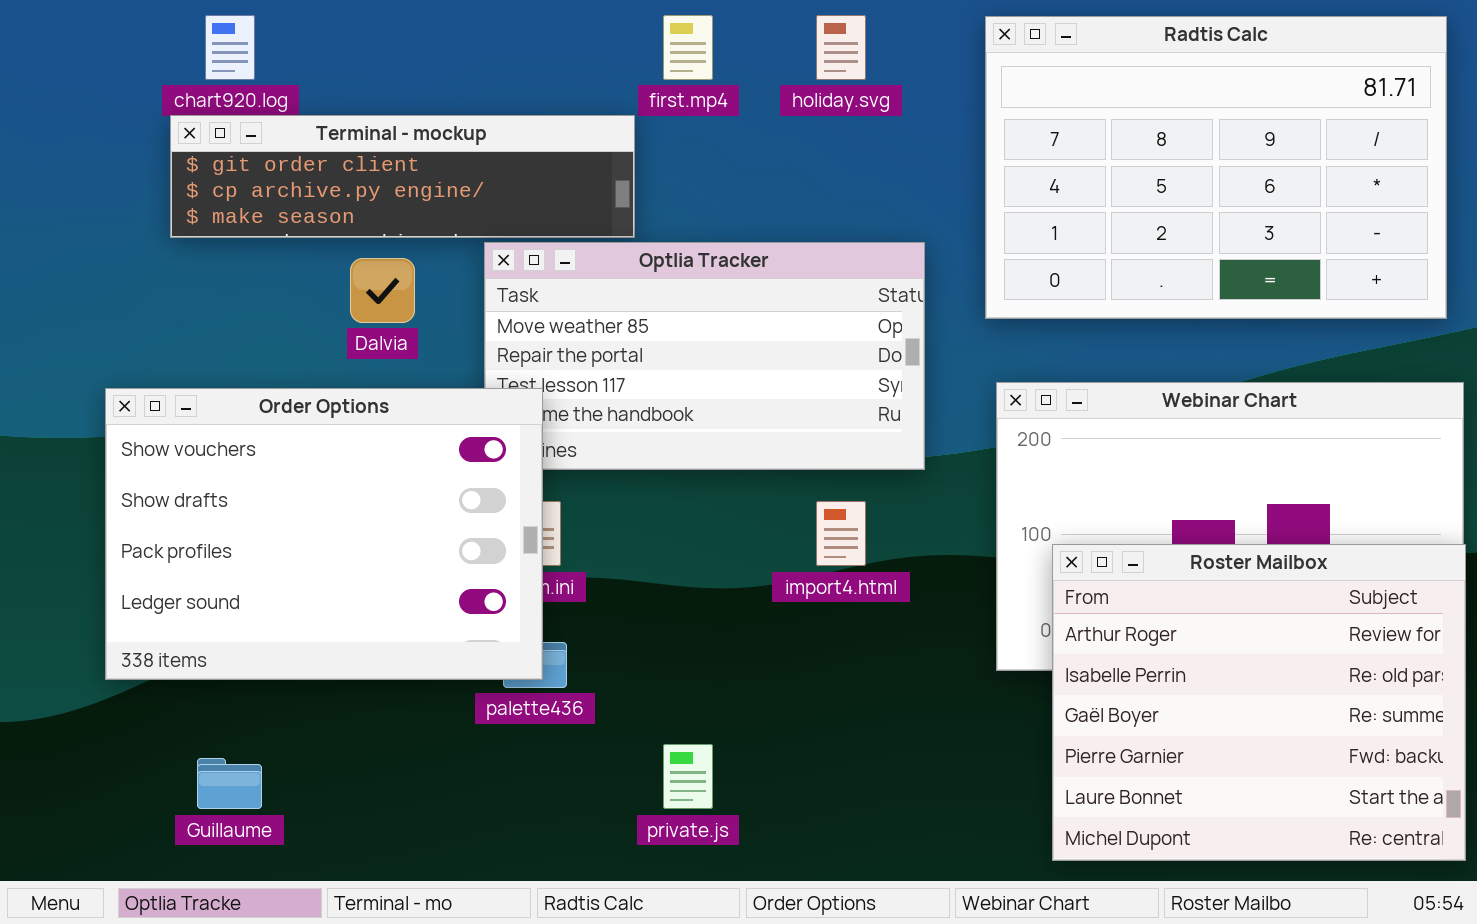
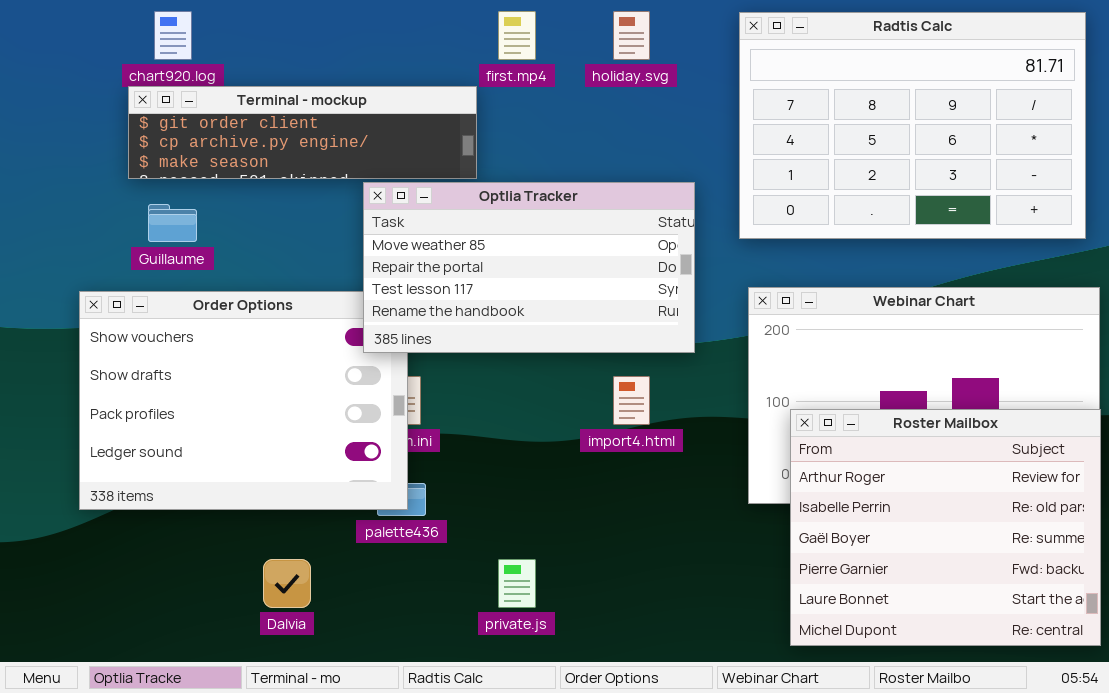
Optlia Tracker: [484,242,925,470] -> [363,182,695,353], raised
Dalvia: [350,258,415,323] -> [263,559,311,608], moved
Guillaume: [197,758,262,809] -> [148,204,197,242], moved

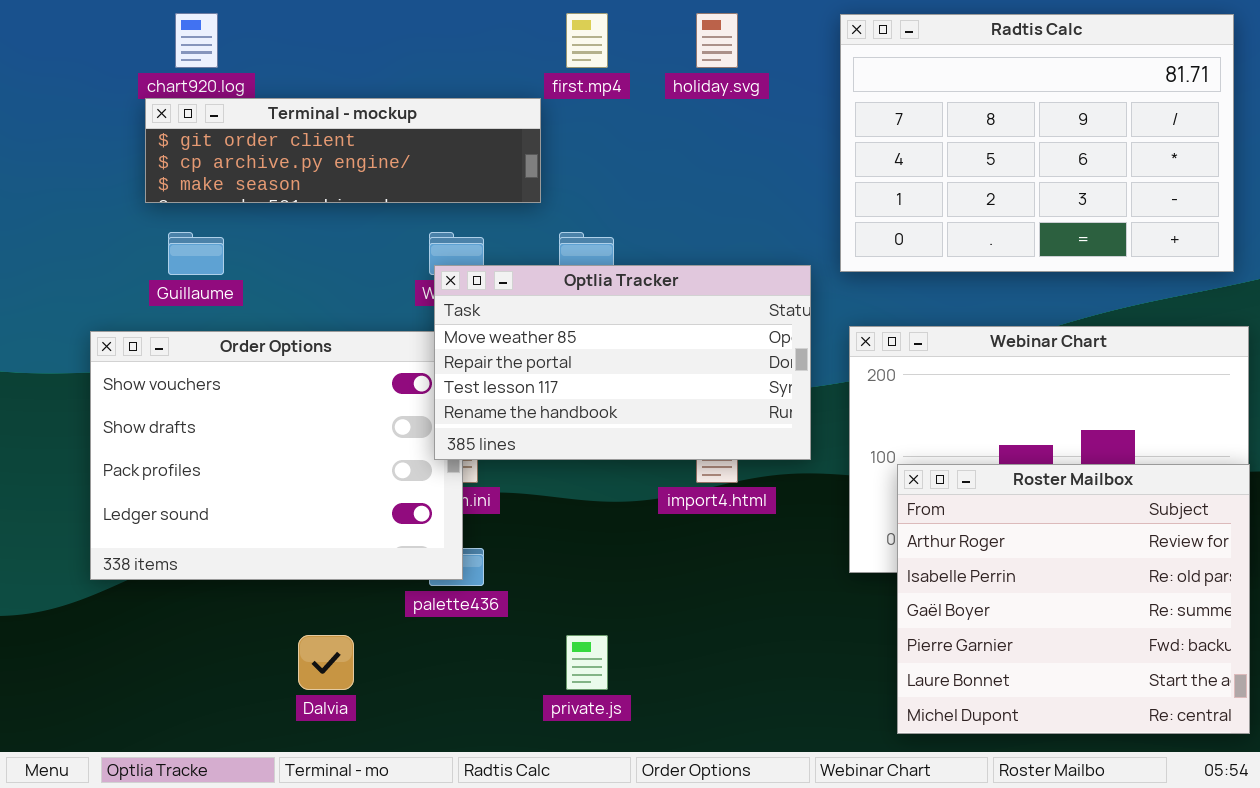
Optlia Tracker: [363,182,695,353] -> [434,265,811,460], moved

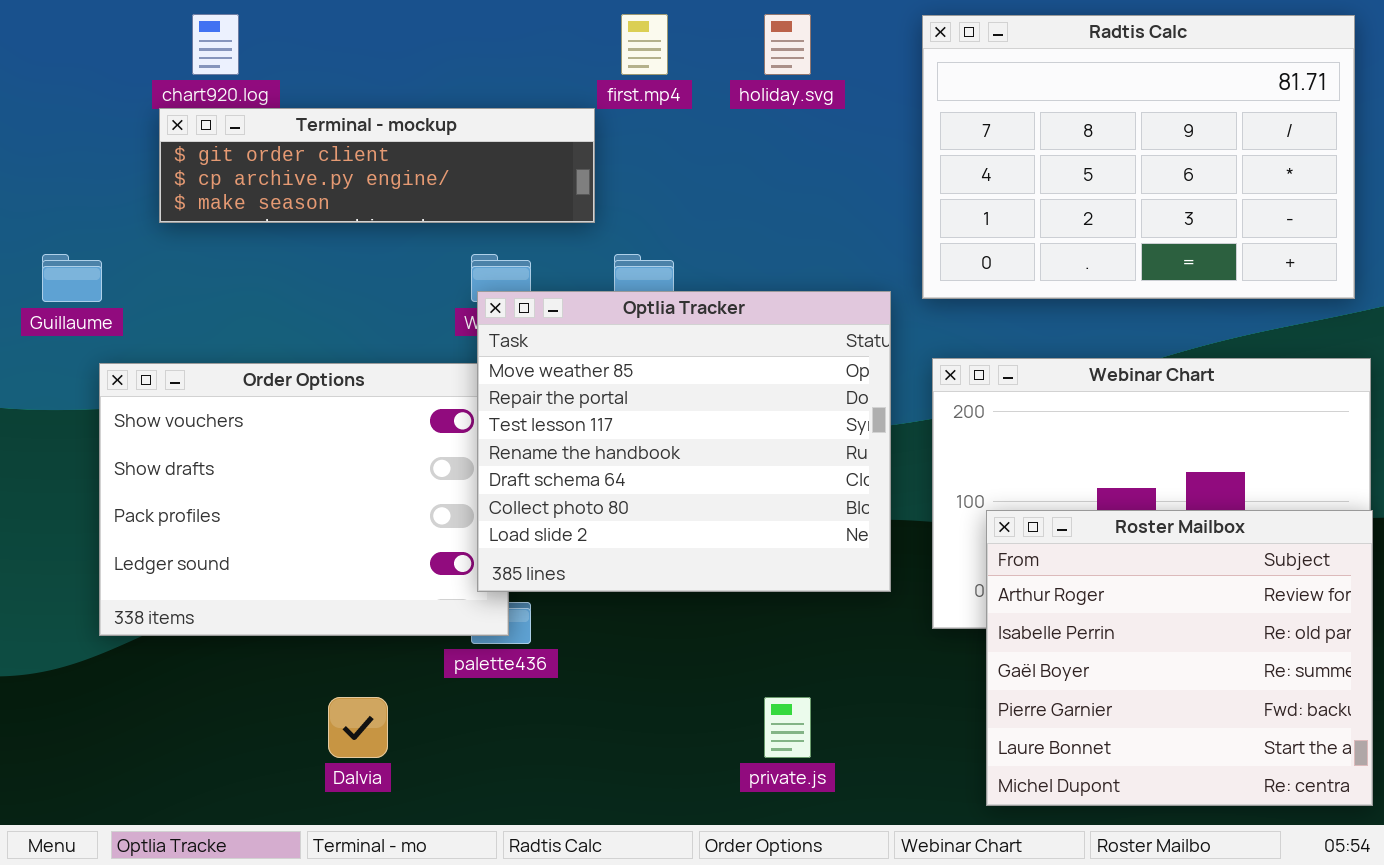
Guillaume: [168,232,224,275] -> [42,254,102,302], moved
Optlia Tracker: [434,265,811,460] -> [477,291,891,592], resized
private.js: [566,635,608,690] -> [764,697,811,758], moved

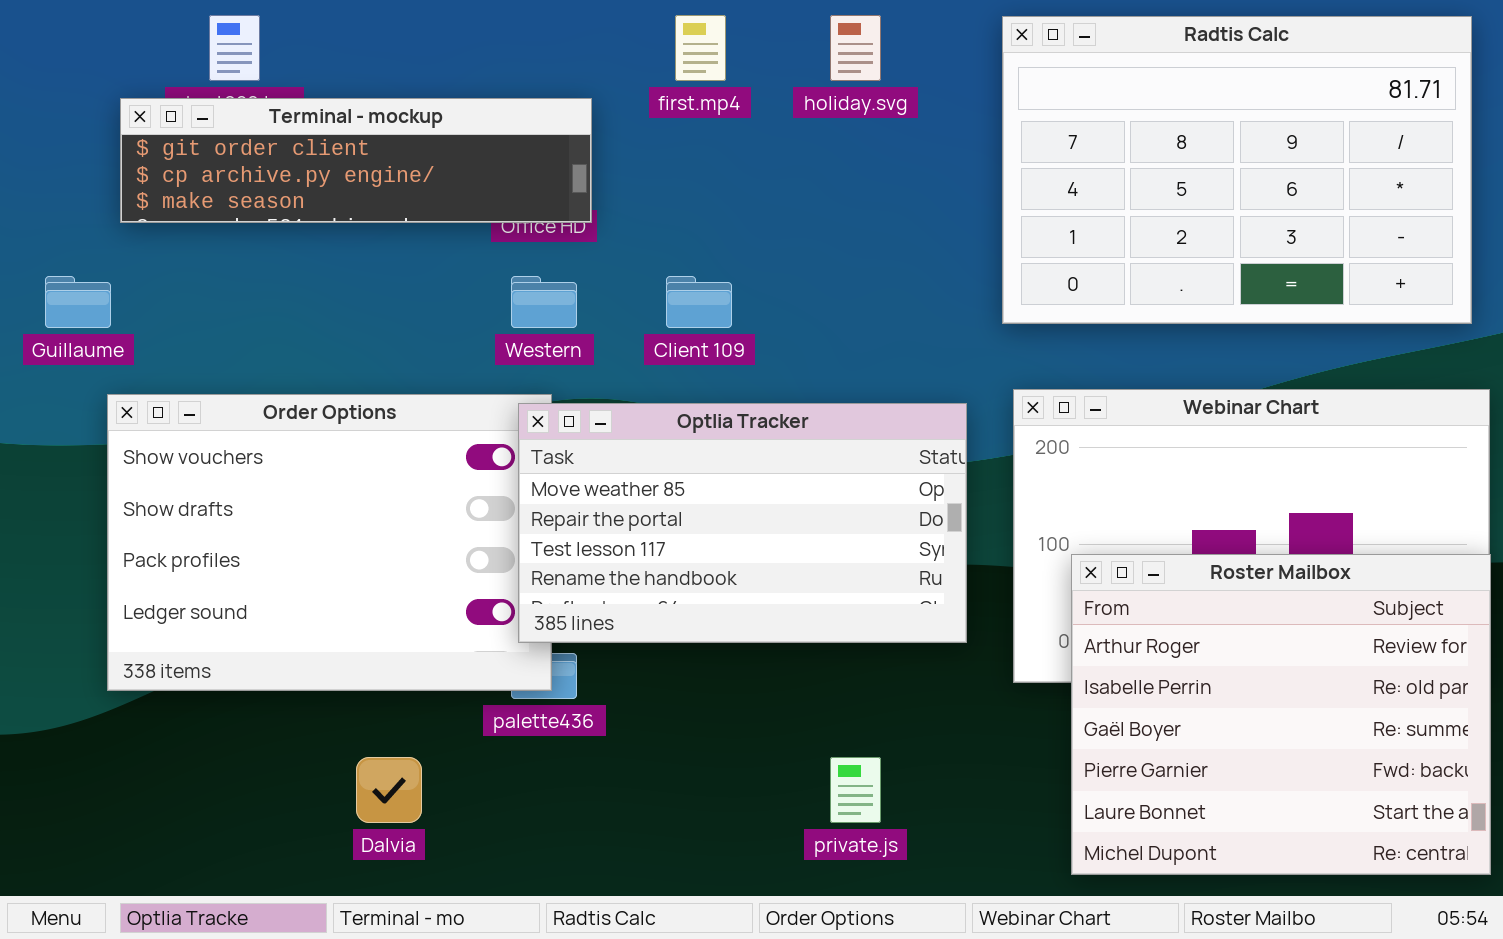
Terminal - mockup: [159,108,595,223] -> [120,98,592,223], moved
Optlia Tracker: [477,291,891,592] -> [518,403,967,643], resized

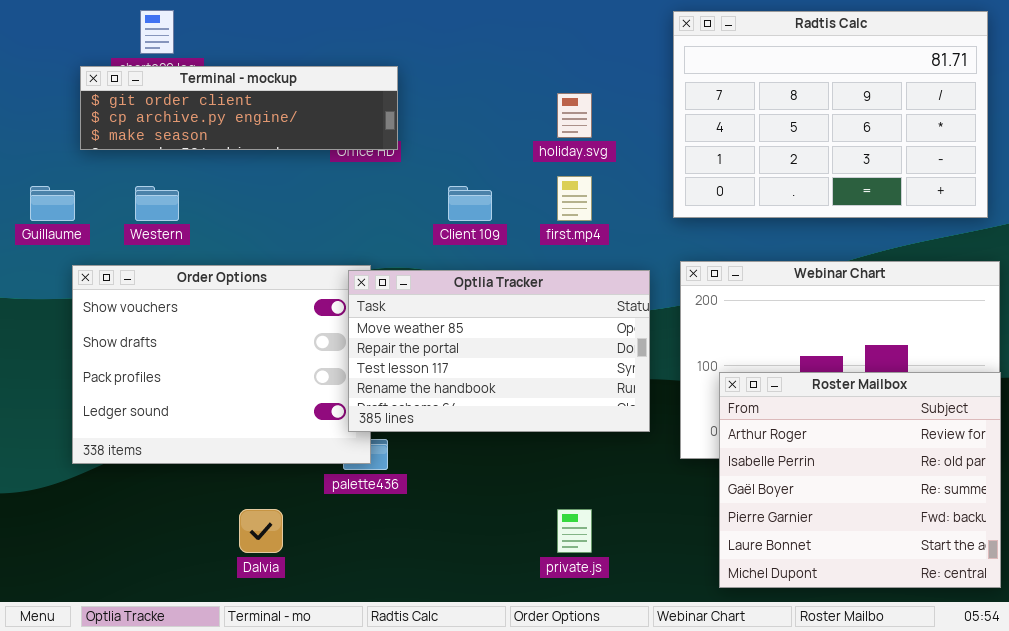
first.mp4: [675,15,726,81] -> [557,176,592,221], moved
holiday.svg: [830,15,881,81] -> [557,93,592,138], moved
Western: [511,276,577,328] -> [135,186,179,221], moved

